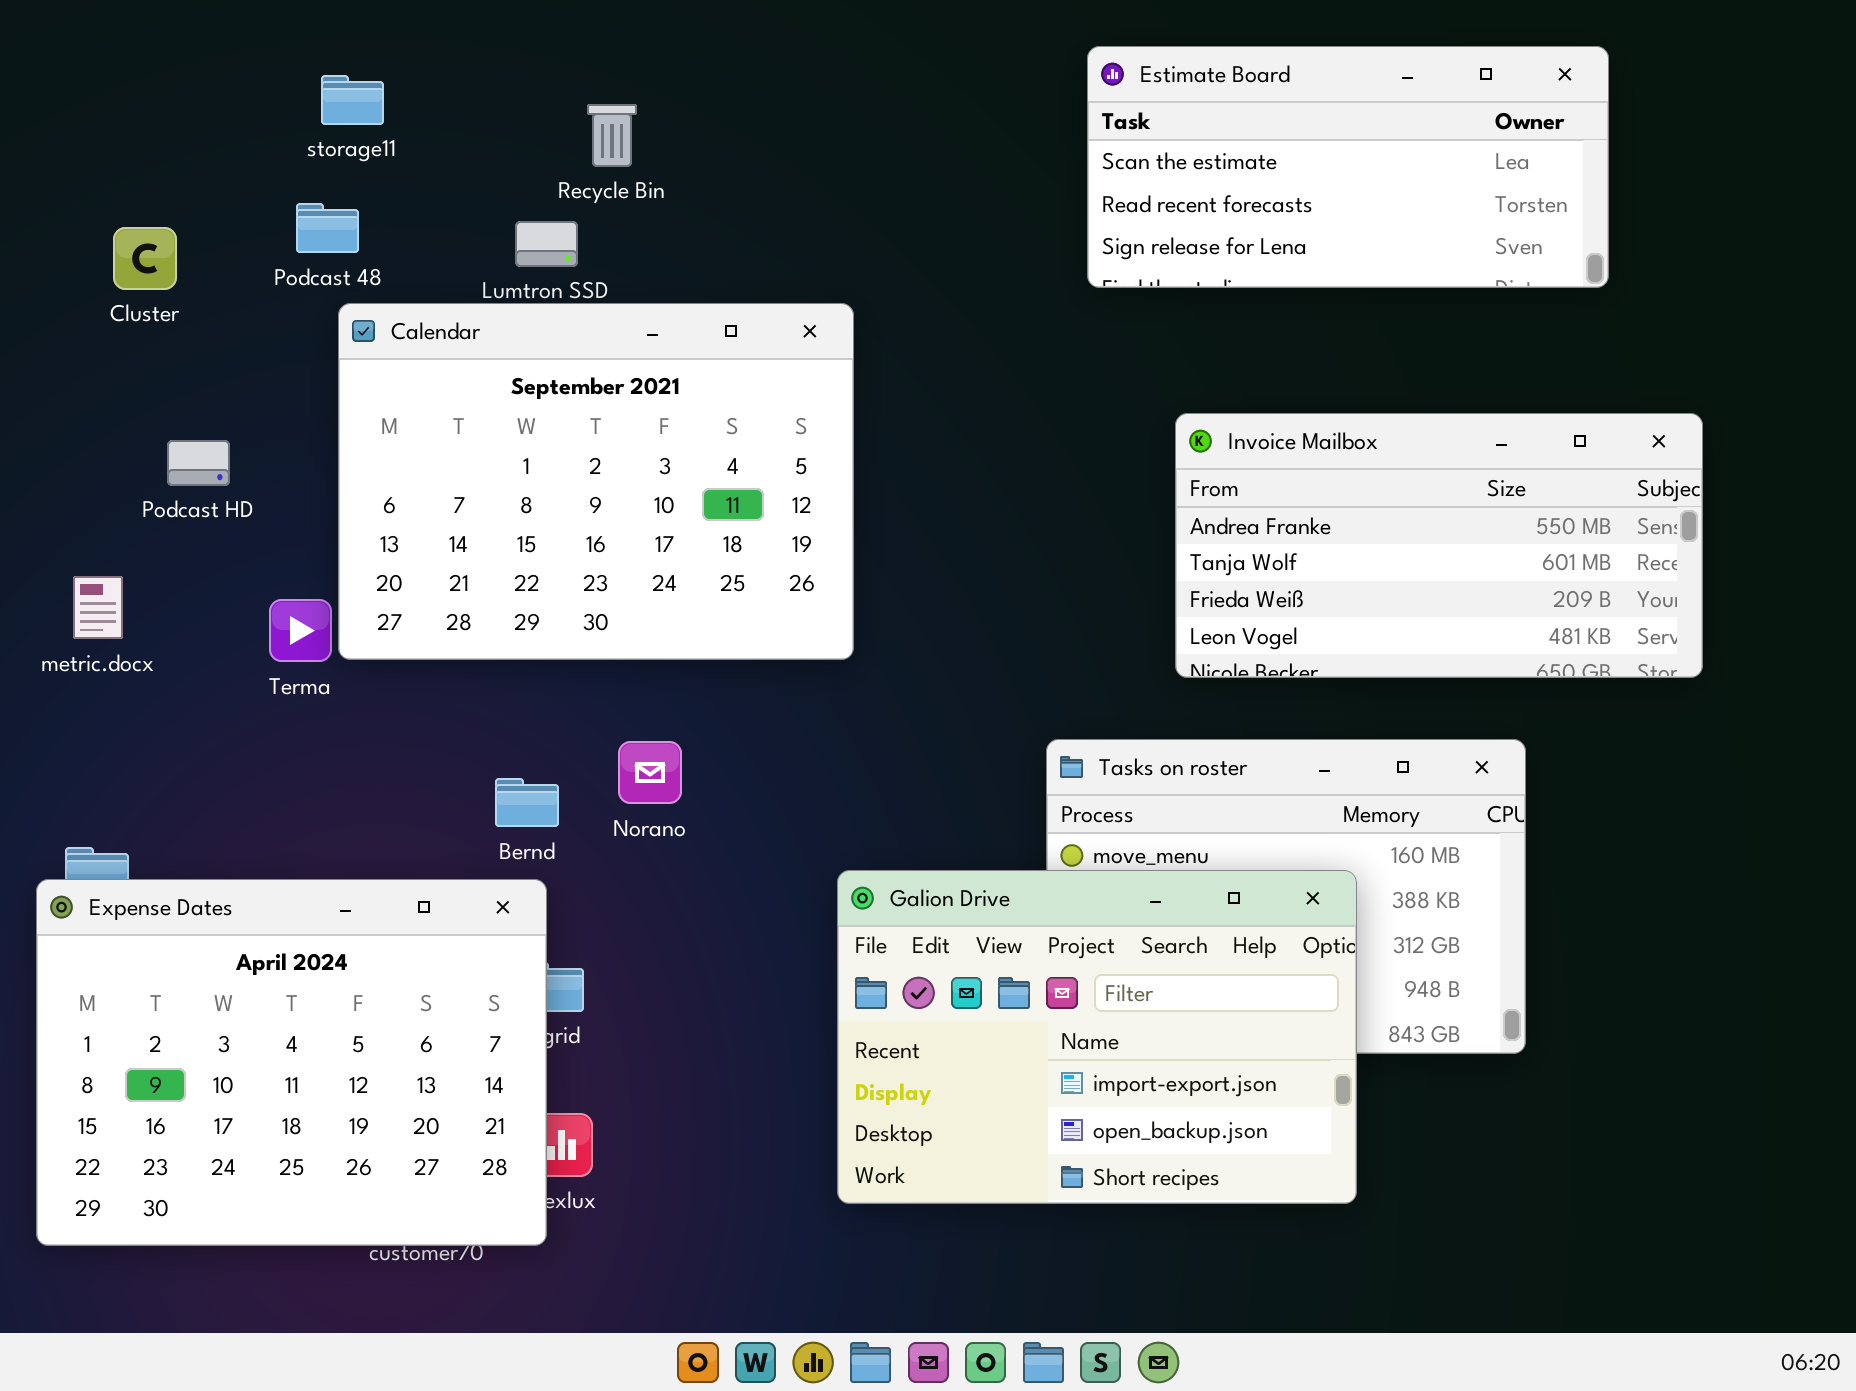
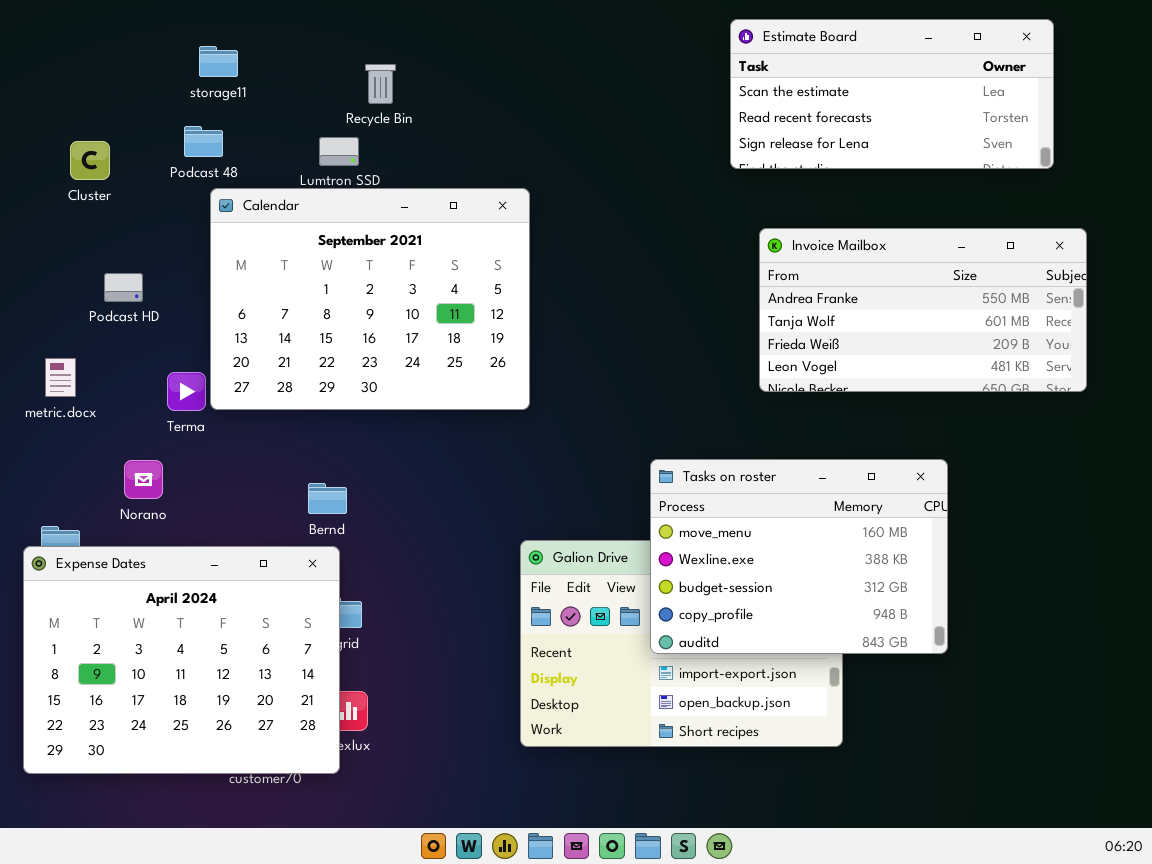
Estimate Board: [1087,46,1609,288] -> [730,19,1054,169], moved
Invoice Mailbox: [1175,413,1703,678] -> [759,228,1087,392], moved
Tasks on roster: [1046,739,1526,1054] -> [650,459,948,654], raised
Norano: [618,741,682,804] -> [124,460,163,499], moved

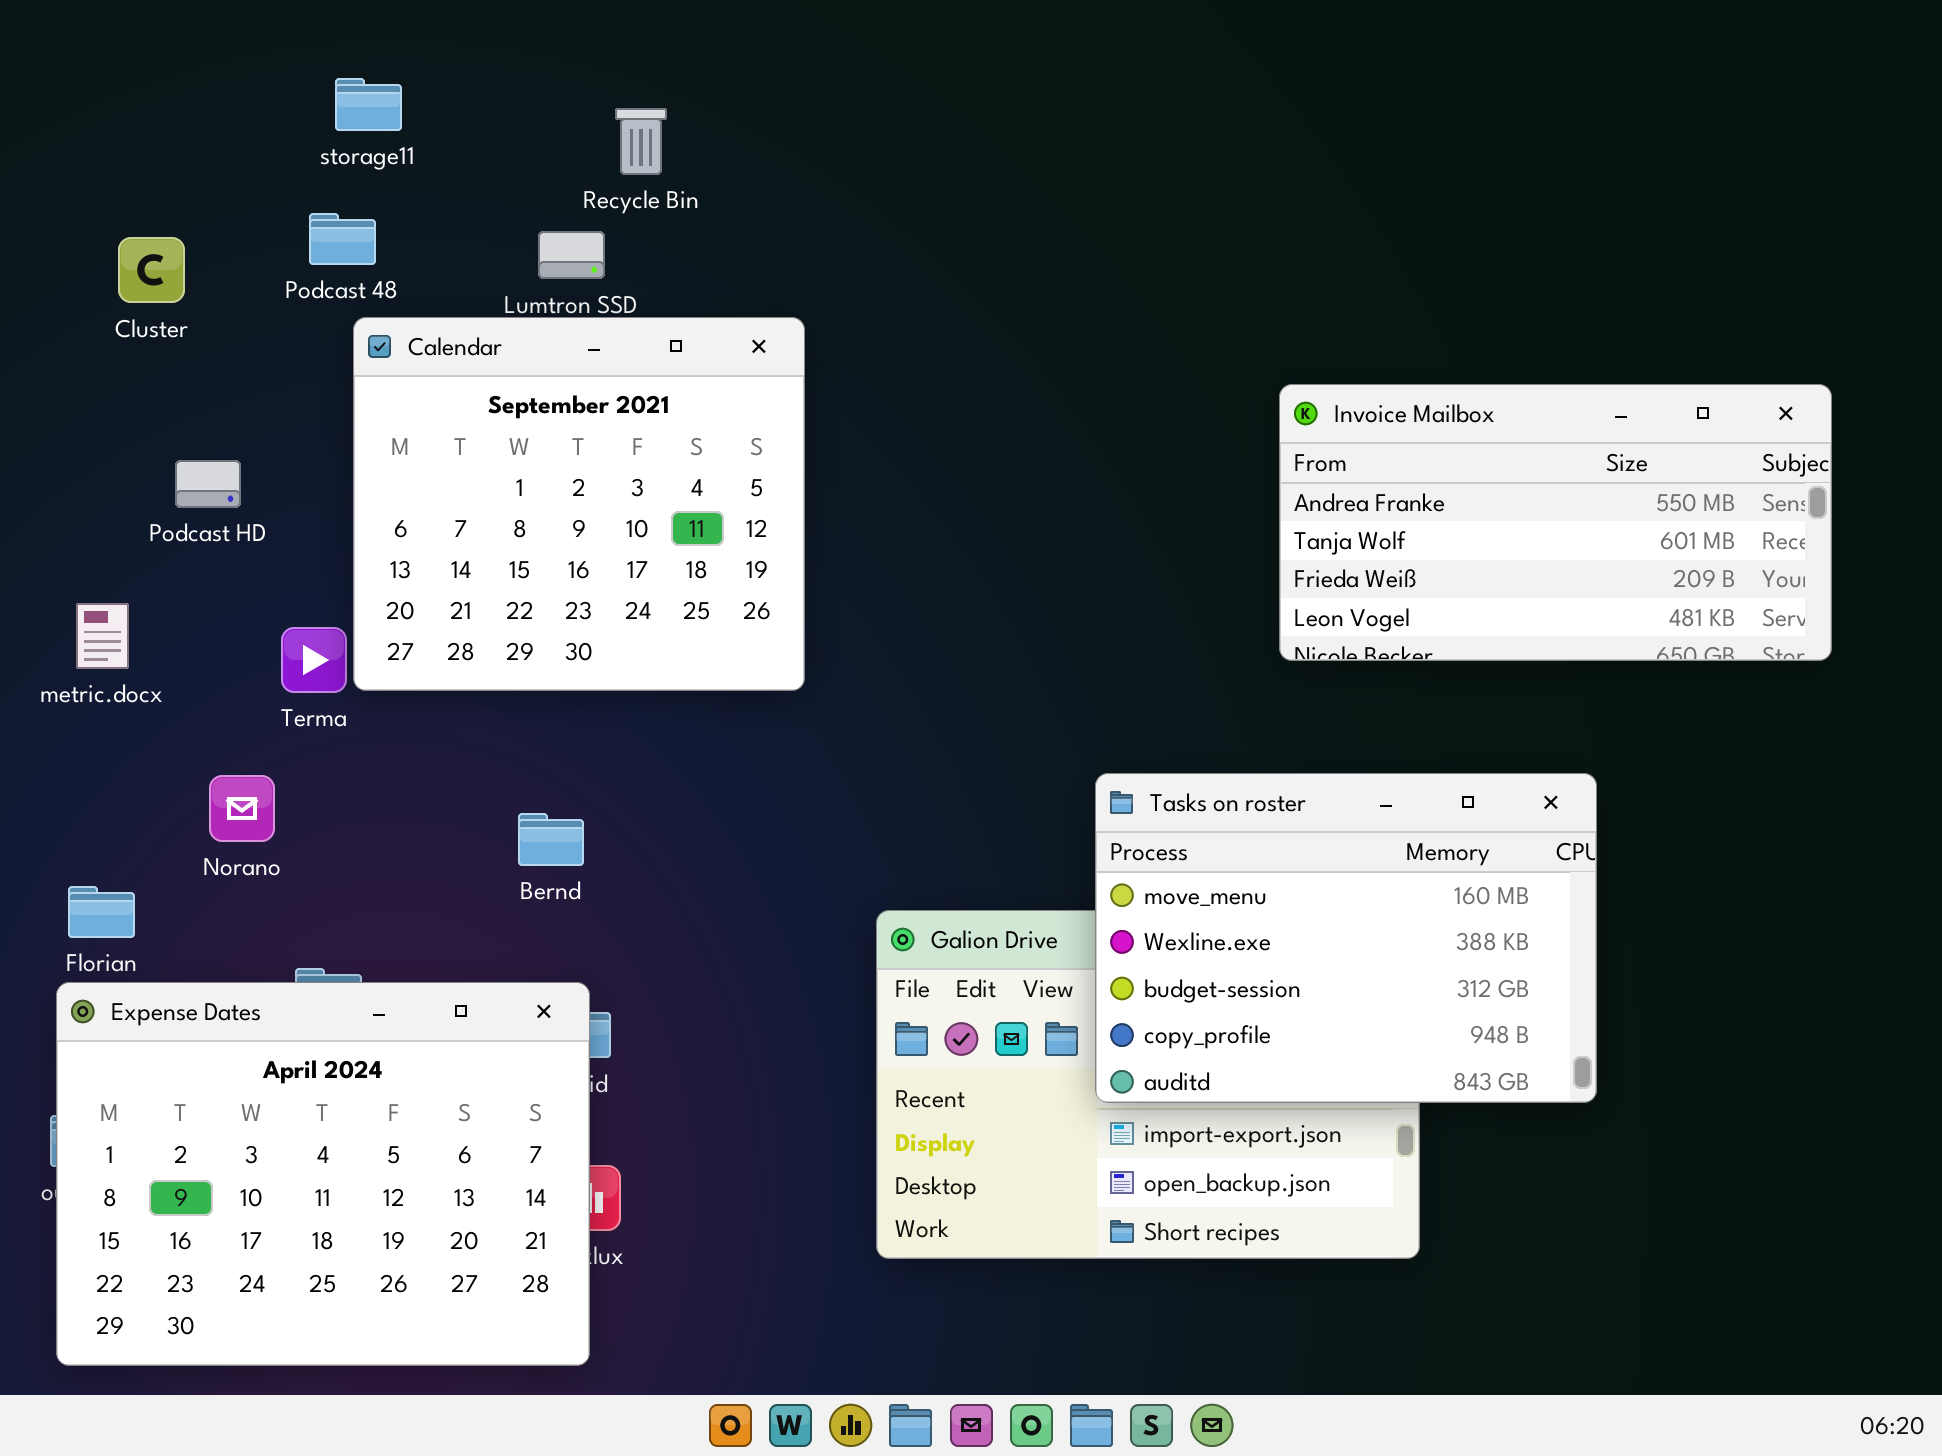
Estimate Board: [730,19,1054,169] -> none, closed
Calendar: [210,188,530,410] -> [353,317,805,691], resized
Expense Dates: [23,546,340,774] -> [56,982,590,1366], moved

